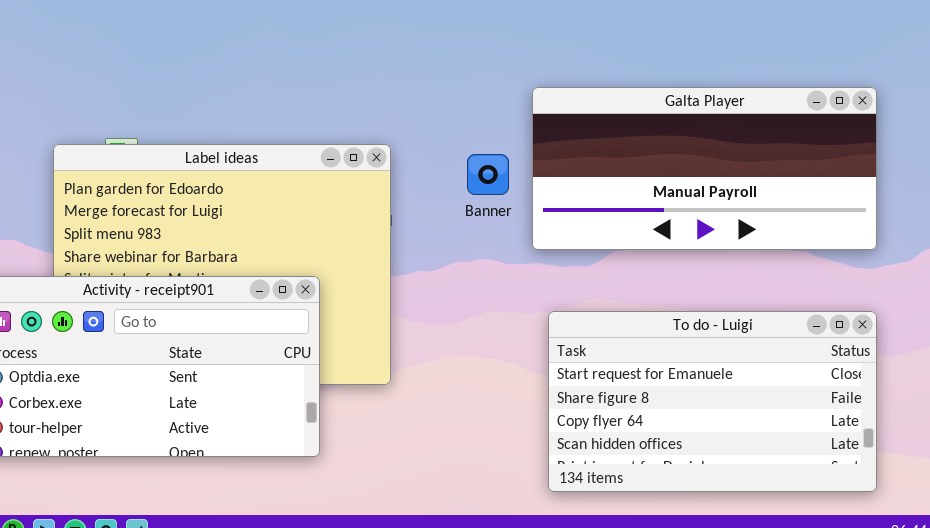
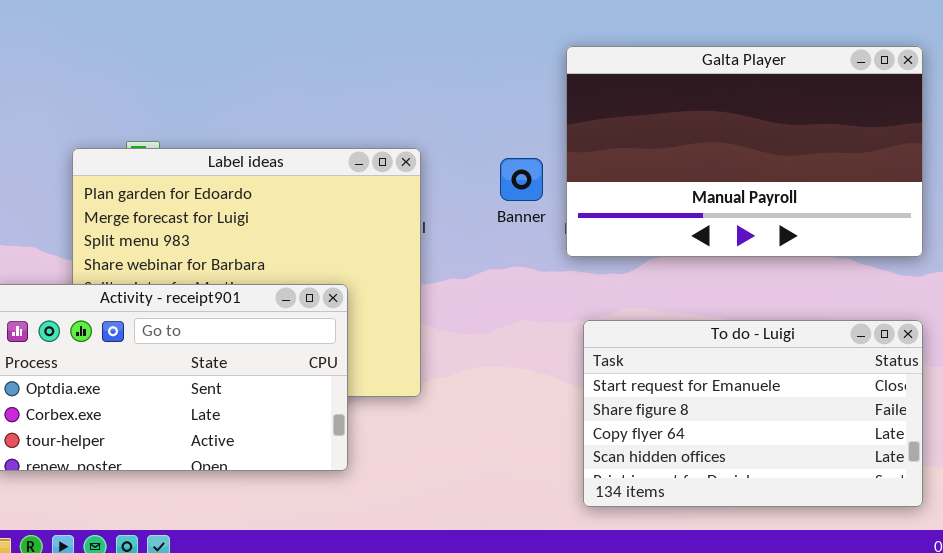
Galta Player: [532,87,877,250] -> [566,46,923,257], resized

